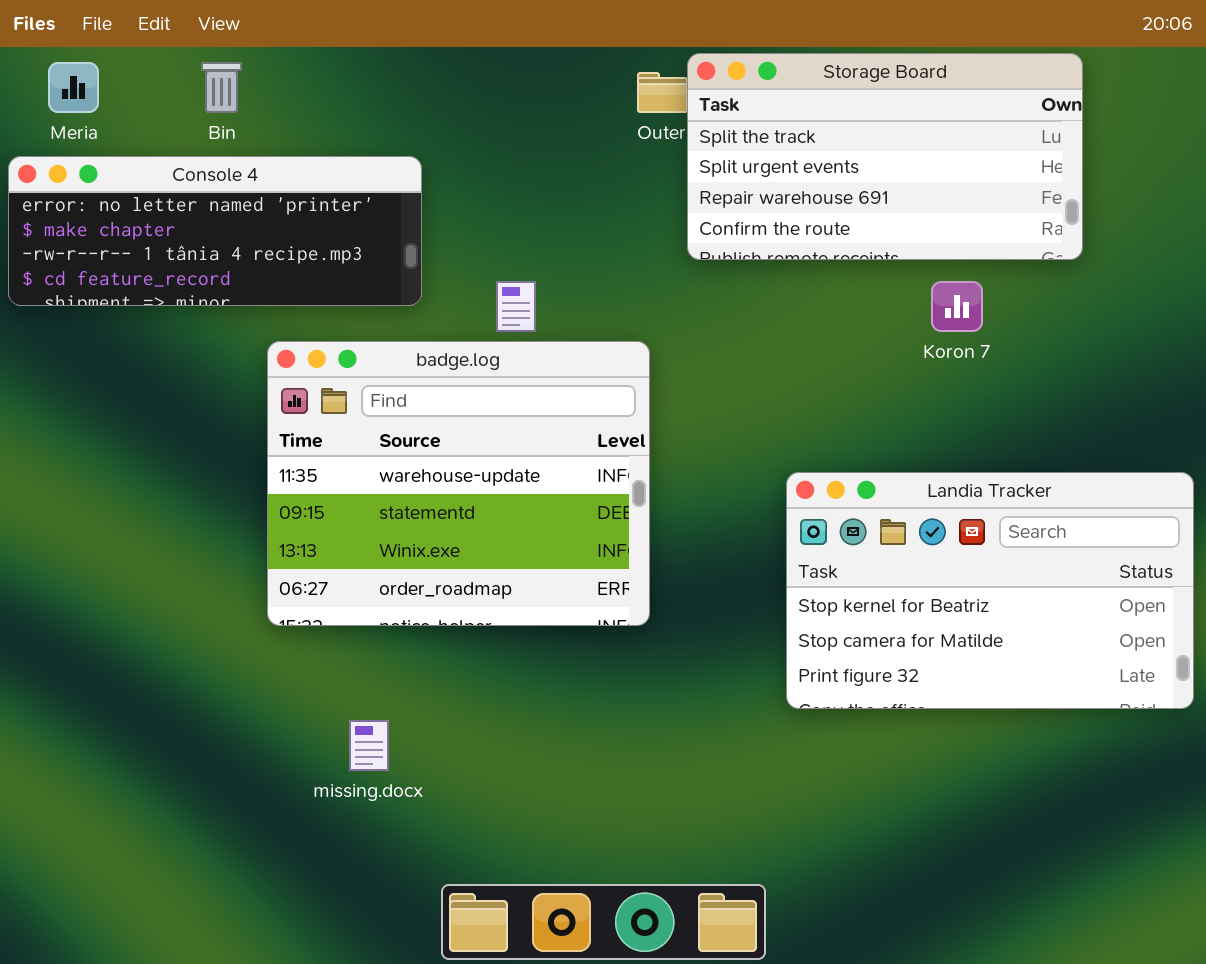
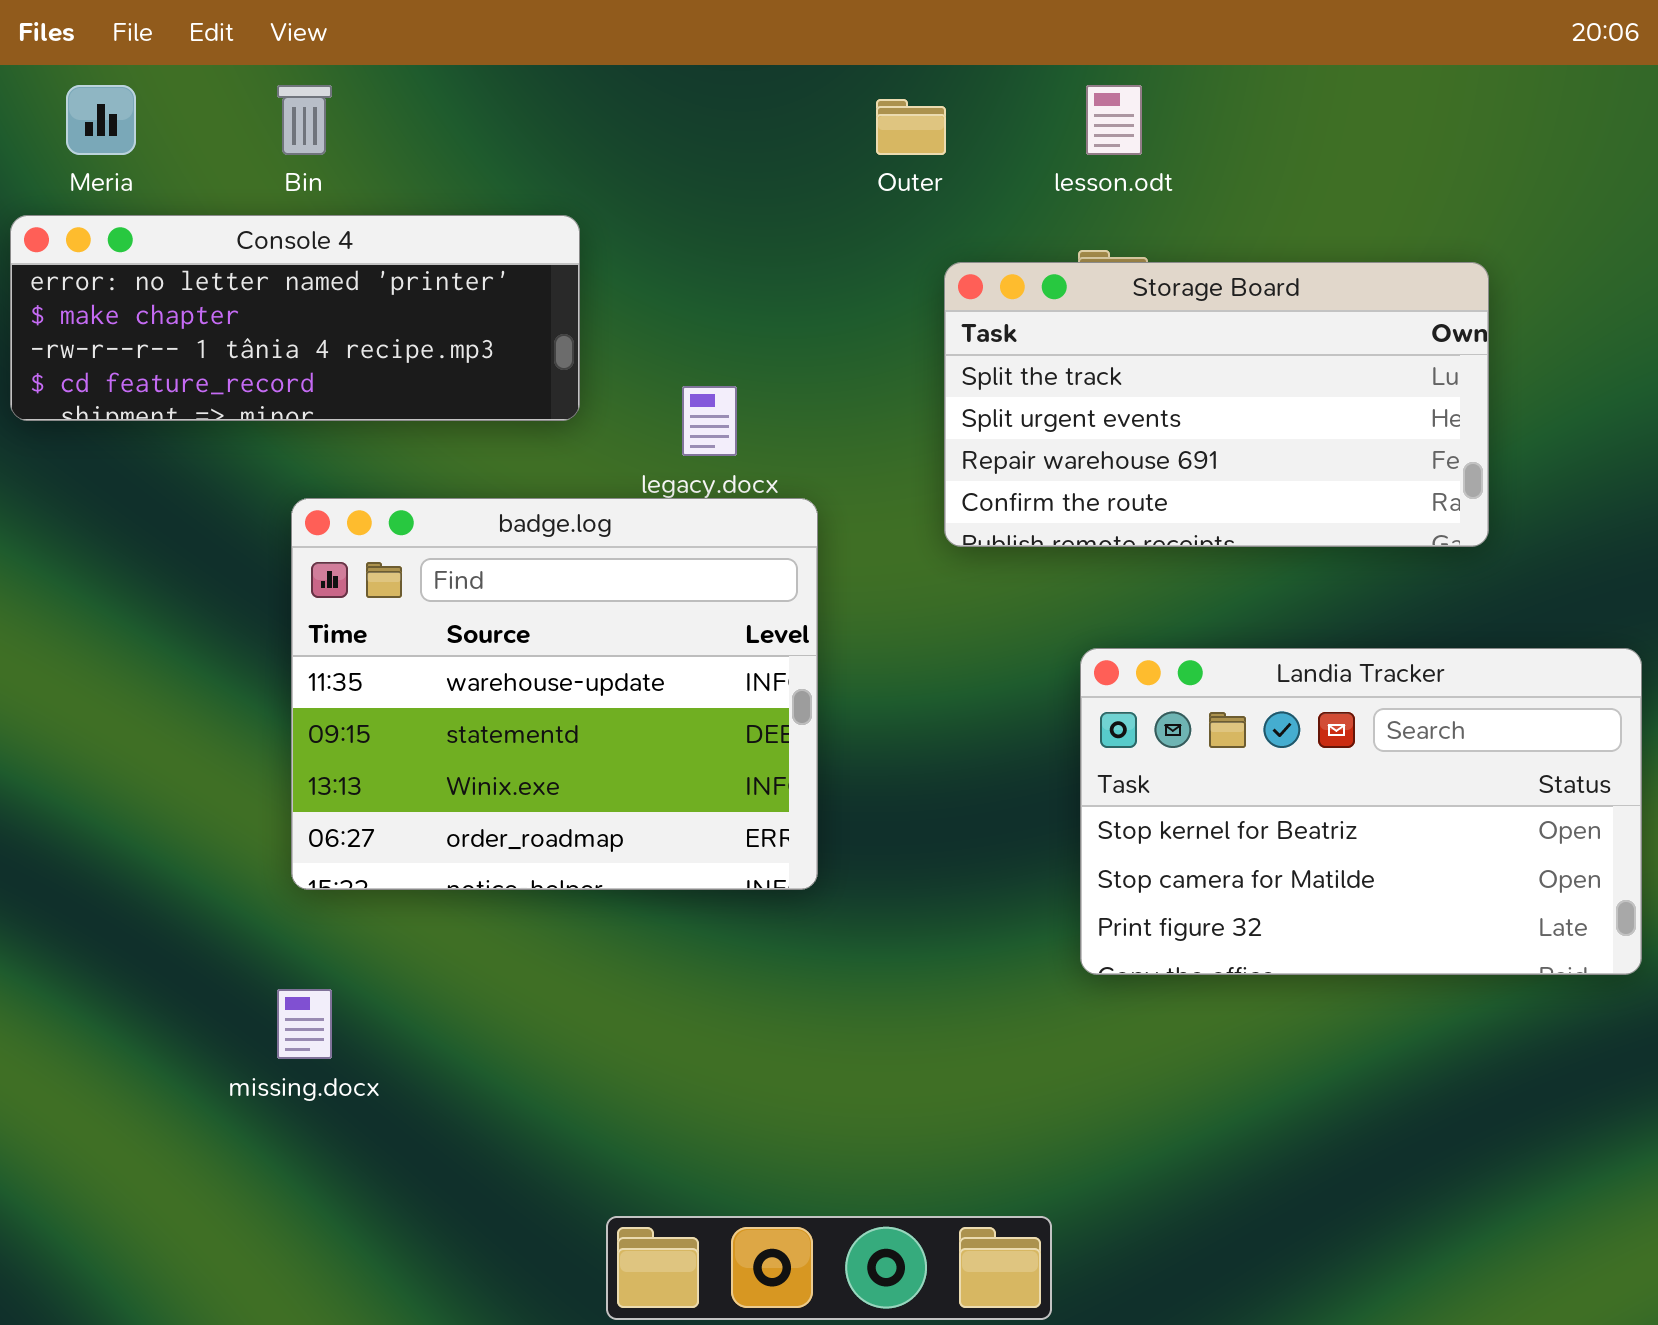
Storage Board: [687,53,1083,260] -> [944,262,1489,547], moved
badge.log: [267,341,650,626] -> [291,498,818,890], moved
missing.docx: [349,720,389,771] -> [277,989,332,1059], moved

